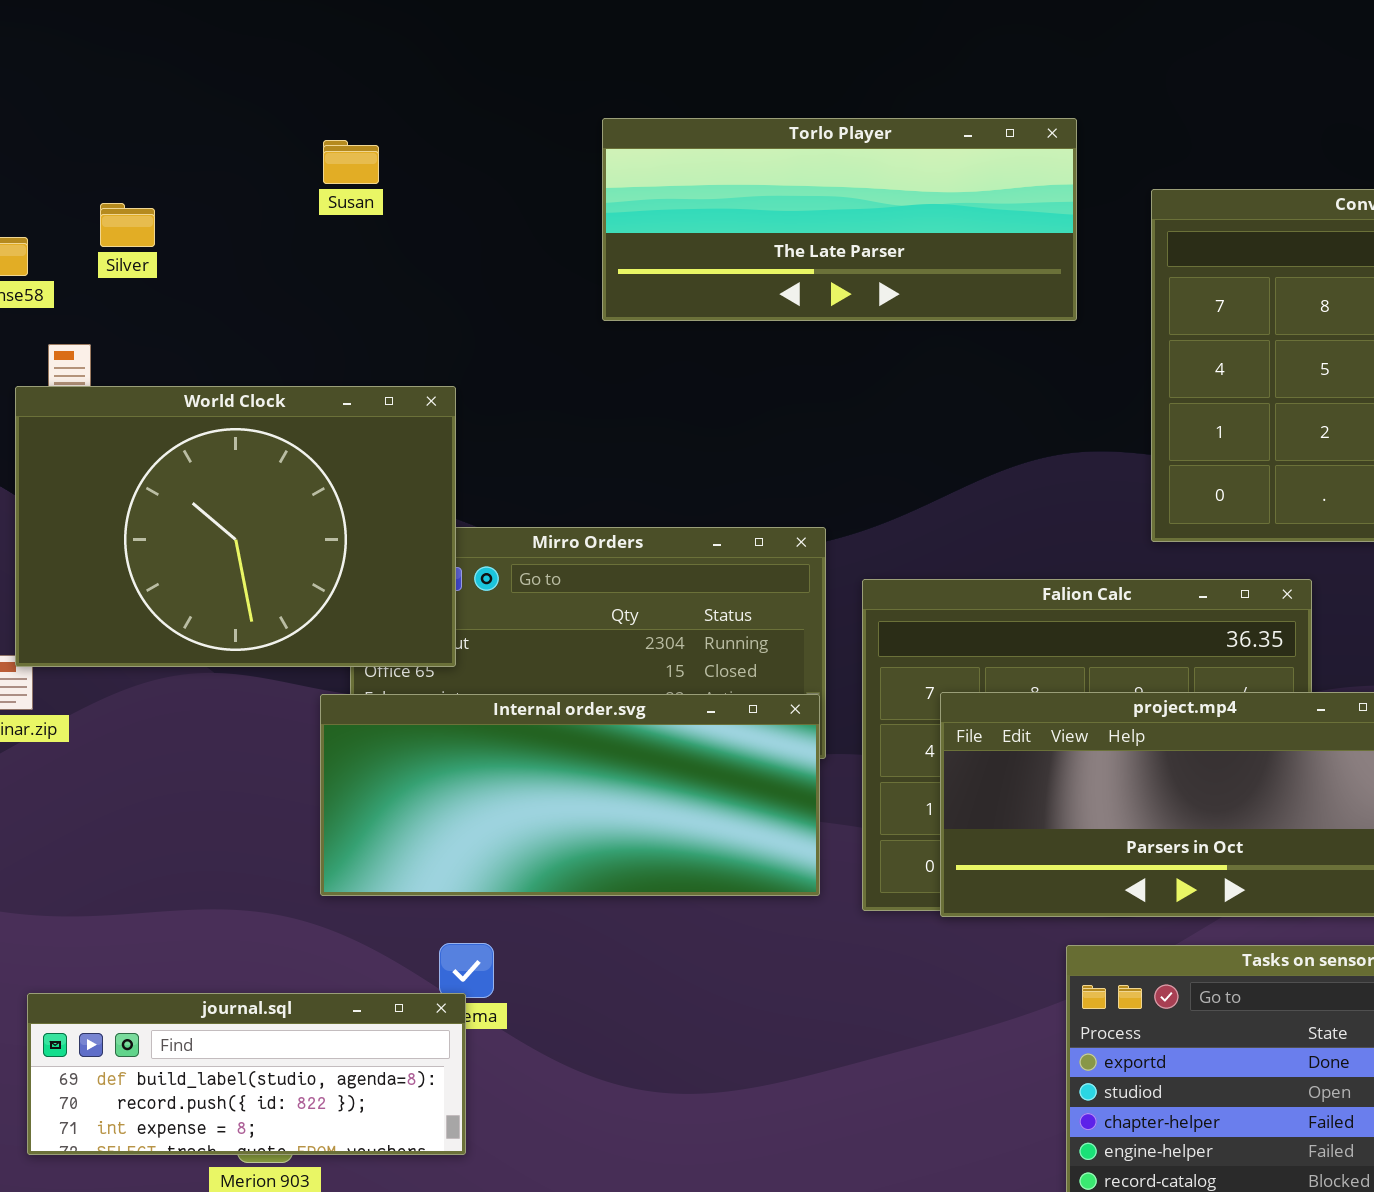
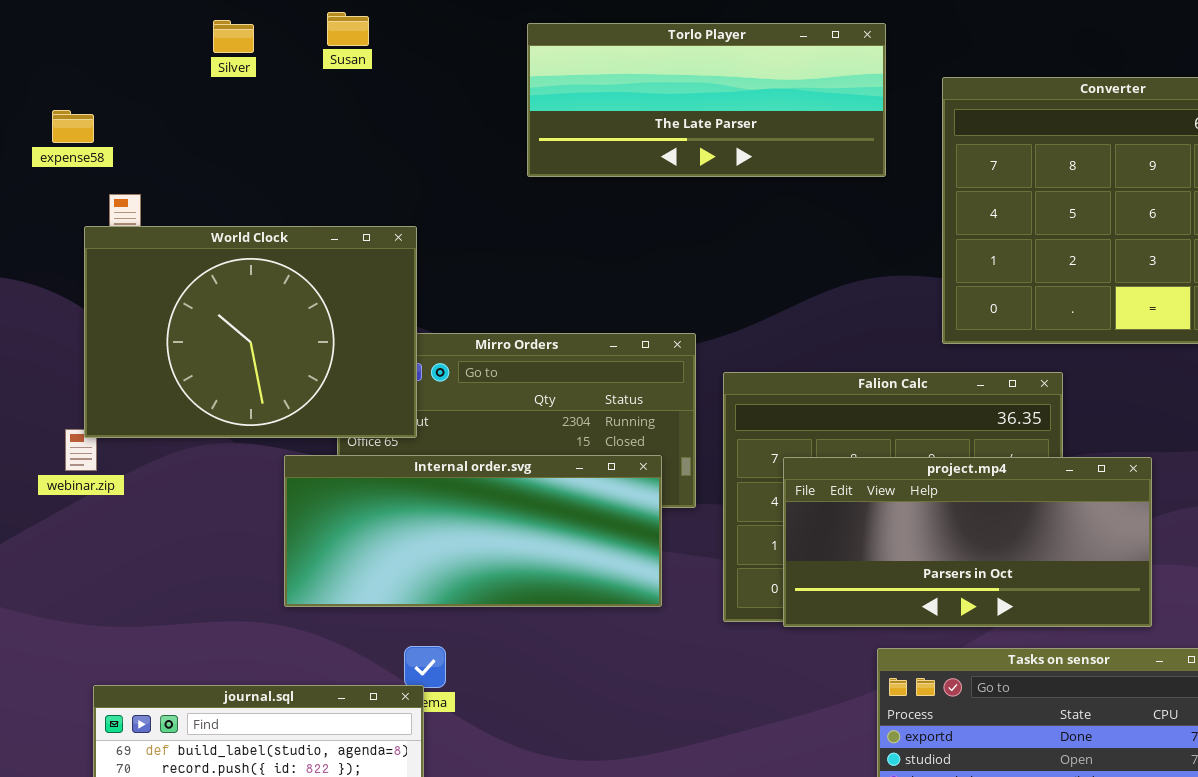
Susan: [323,140,379,184] -> [327,12,369,46], moved
Silver: [100,203,155,247] -> [213,20,254,53], moved
Internal order.svg: [320,694,820,896] -> [284,455,662,607], moved

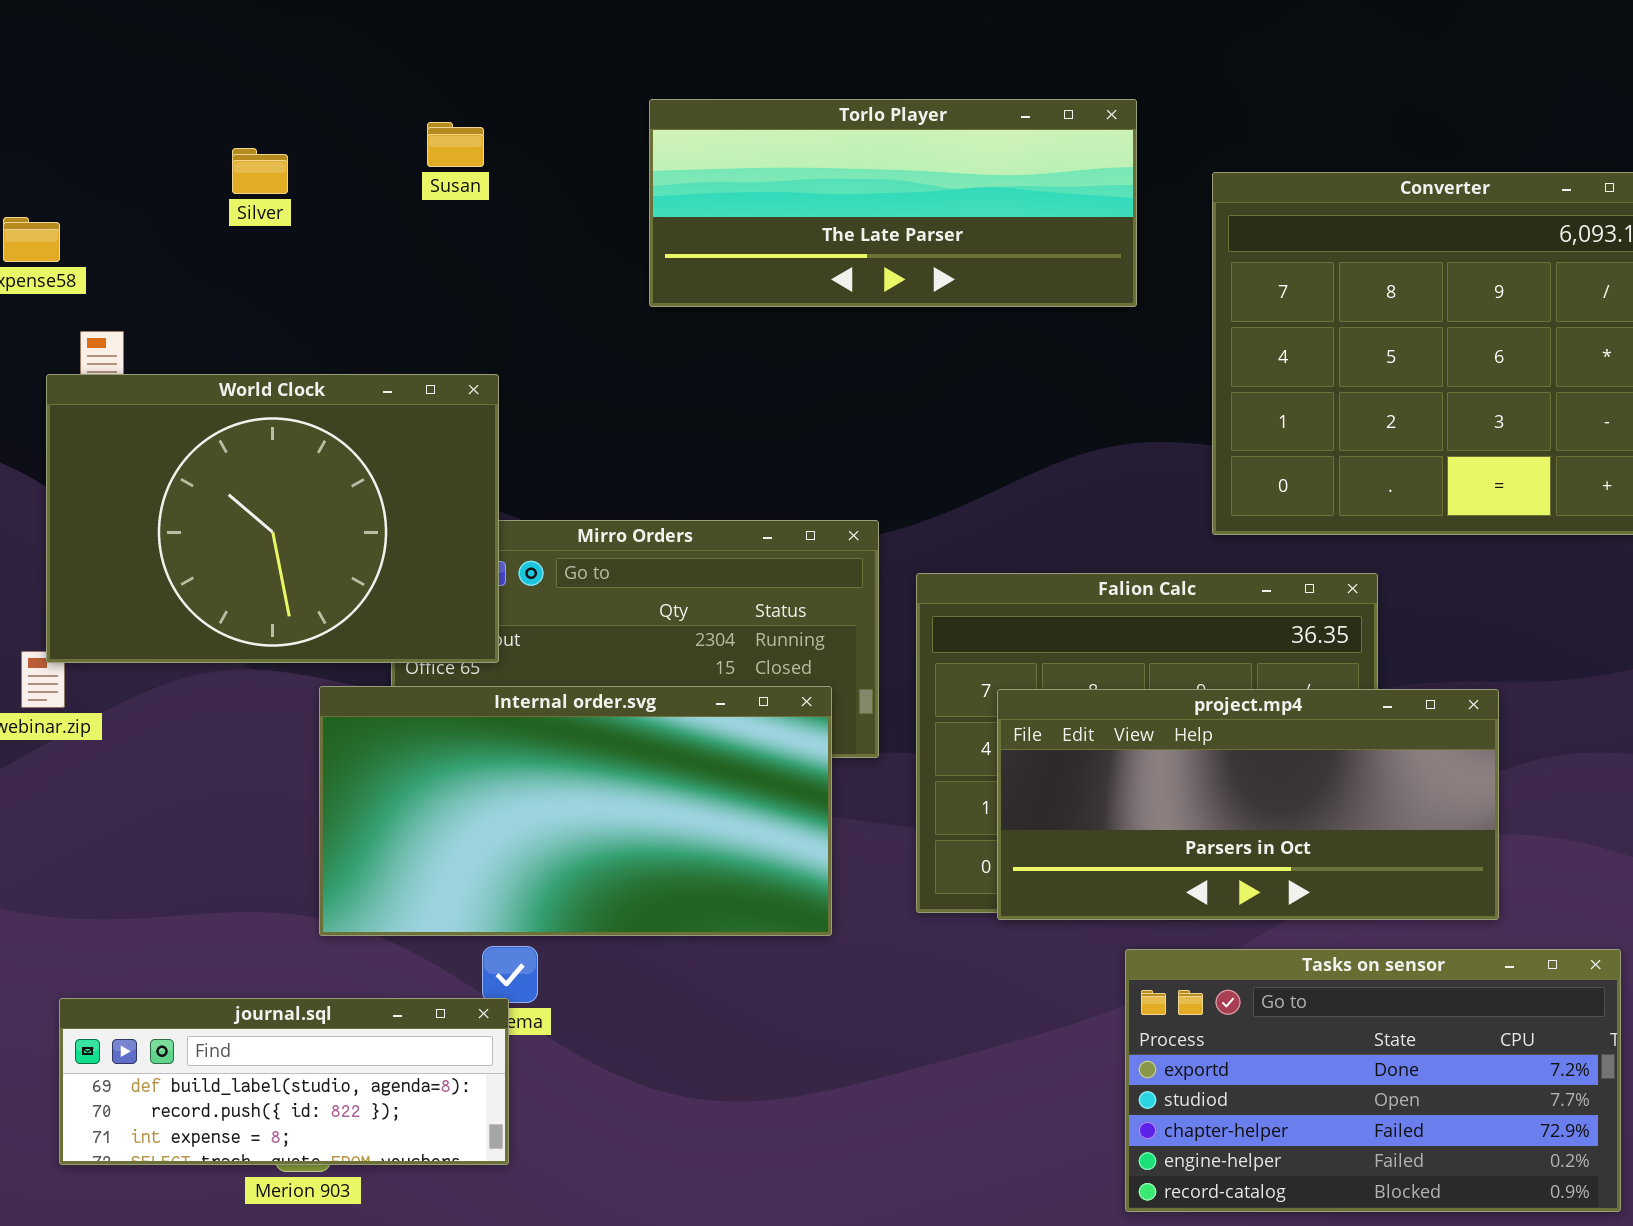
Susan: [327,12,369,46] -> [427,122,484,167], moved
Silver: [213,20,254,53] -> [232,148,288,194], moved
Internal order.svg: [284,455,662,607] -> [319,686,832,936], resized

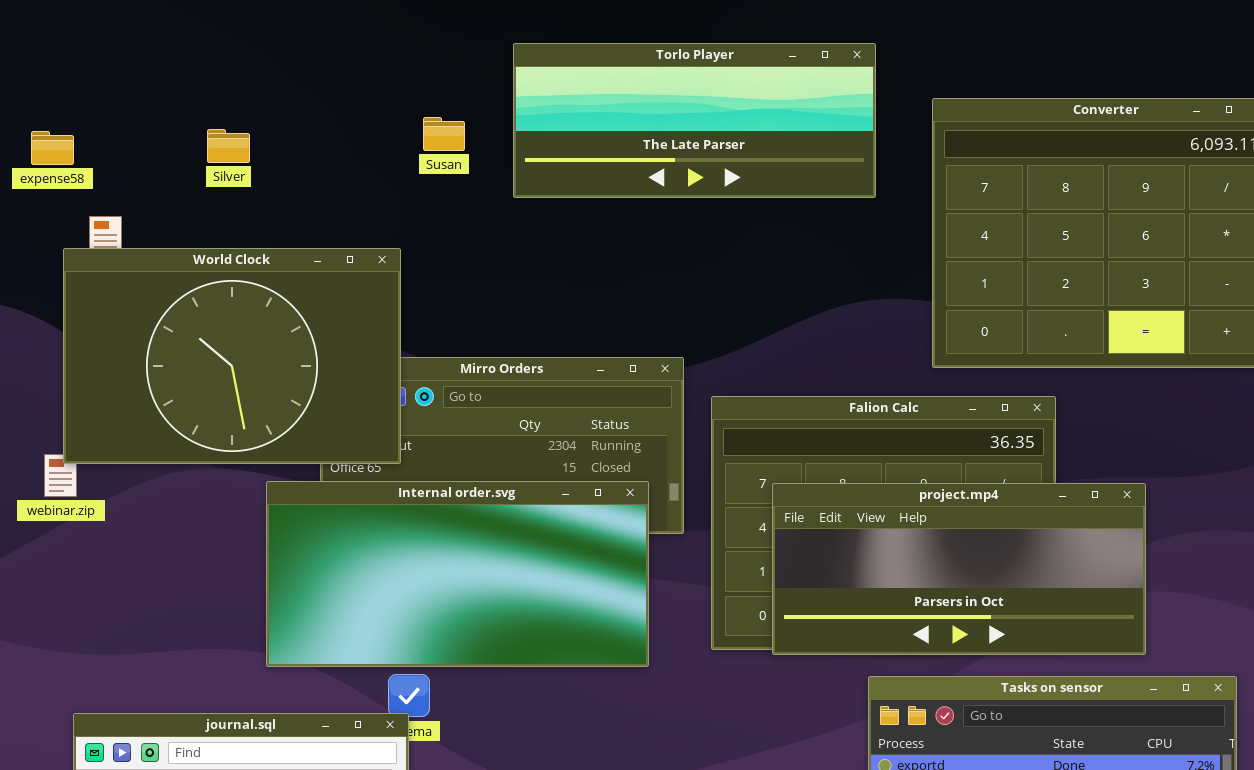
Susan: [427,122,484,167] -> [423,117,465,151], moved
Silver: [232,148,288,194] -> [207,129,250,163], moved

